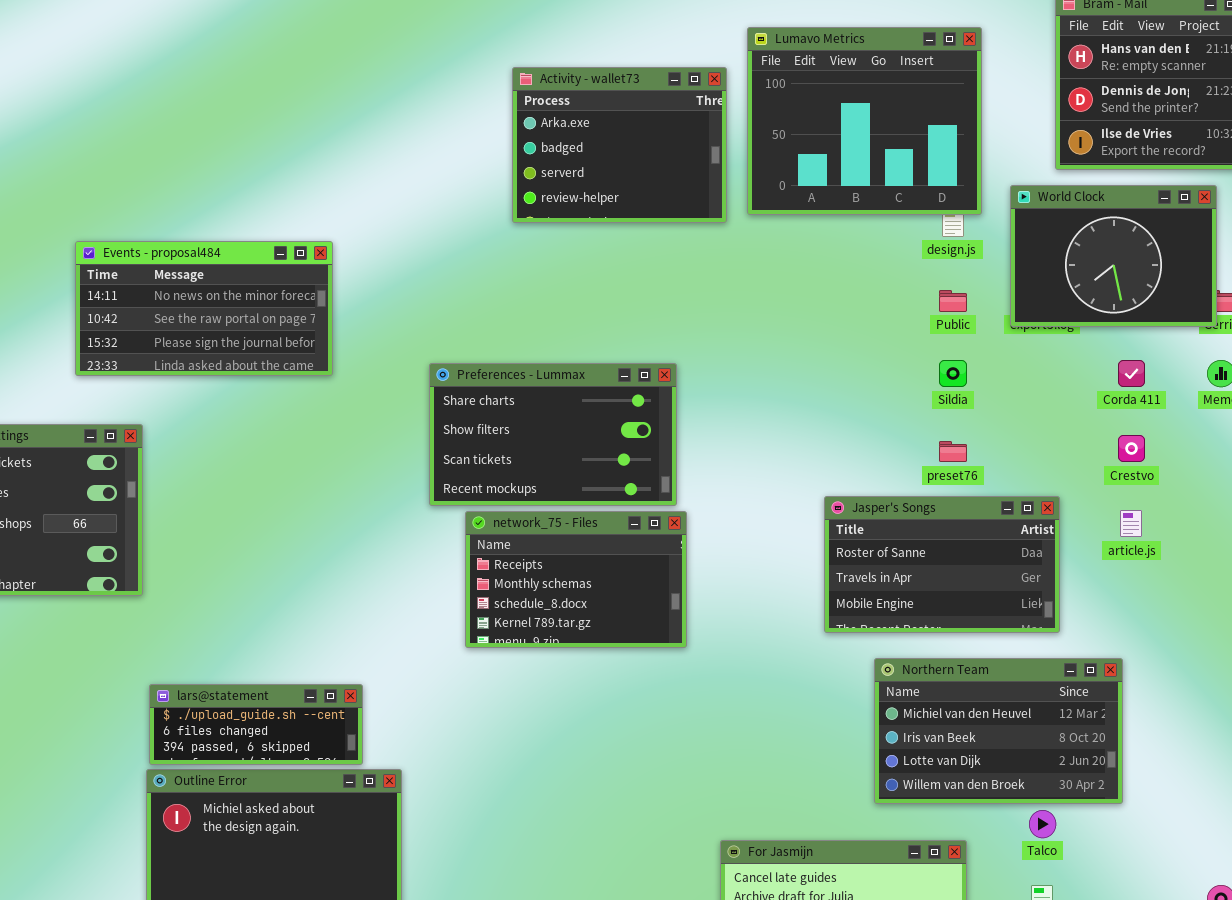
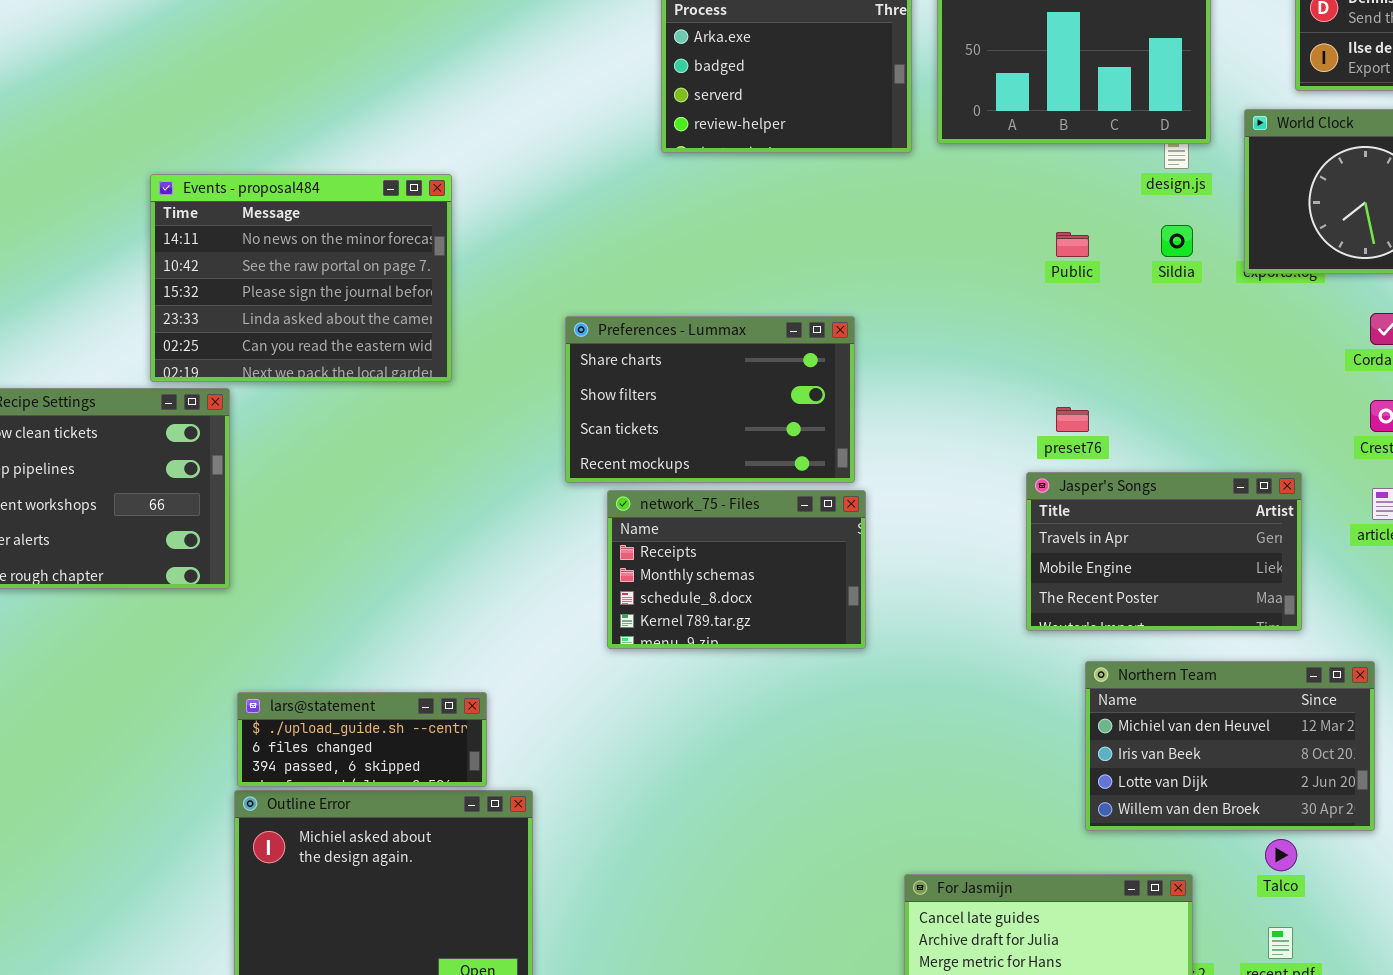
Events - proposal484: [75,241,333,376] -> [150,174,452,382], resized
Public: [939,290,967,312] -> [1056,232,1089,257], moved
Sildia: [939,360,967,387] -> [1161,225,1193,257], moved
preset76: [939,441,967,462] -> [1056,407,1089,432], moved
Jasper's Songs: [824,496,1060,633] -> [1026,472,1302,631], scrolled down 1 row

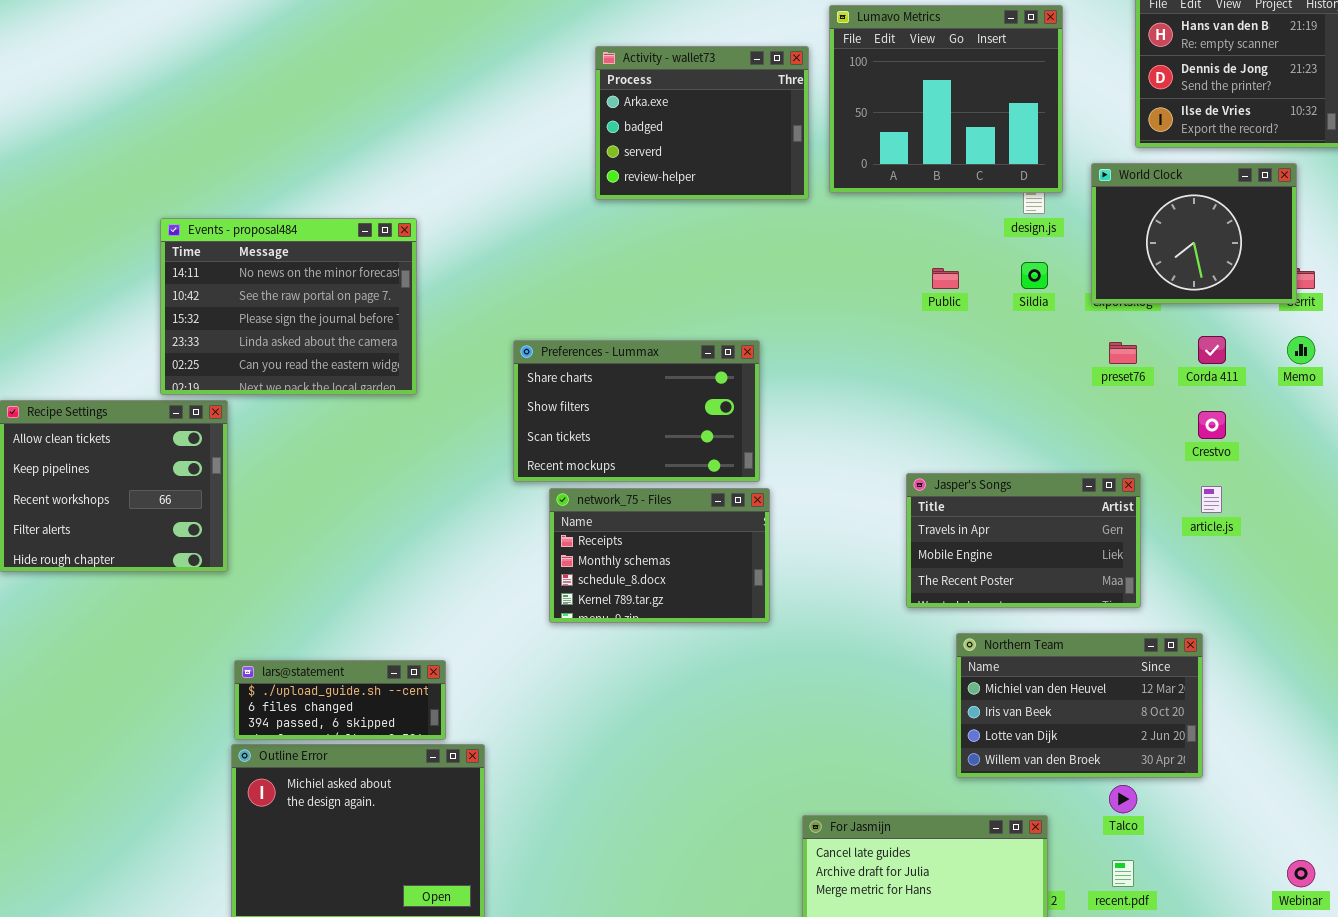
preset76: [1056,407,1089,432] -> [1109,342,1137,364], moved

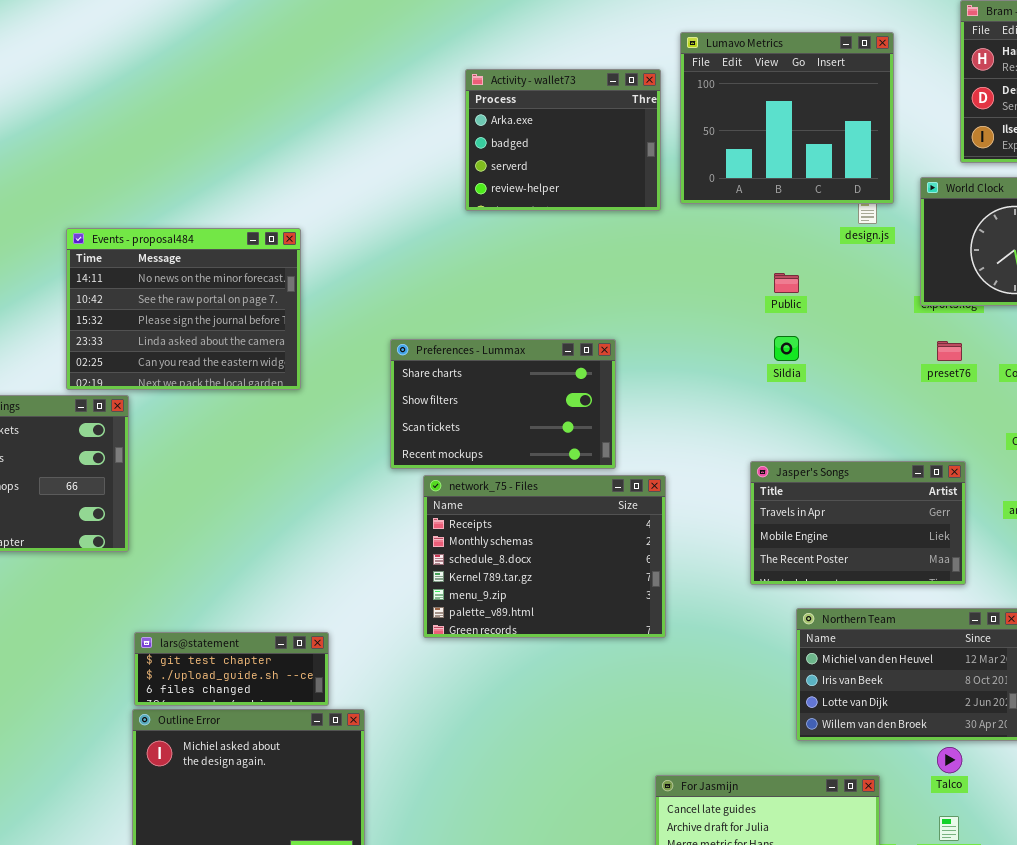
Sildia: [1021,262,1048,289] -> [774,336,799,361], moved
network_75 - Files: [549,488,770,623] -> [423,475,666,638], resized
lars@statement: [234,660,446,740] -> [134,632,329,706], scrolled up 1 row

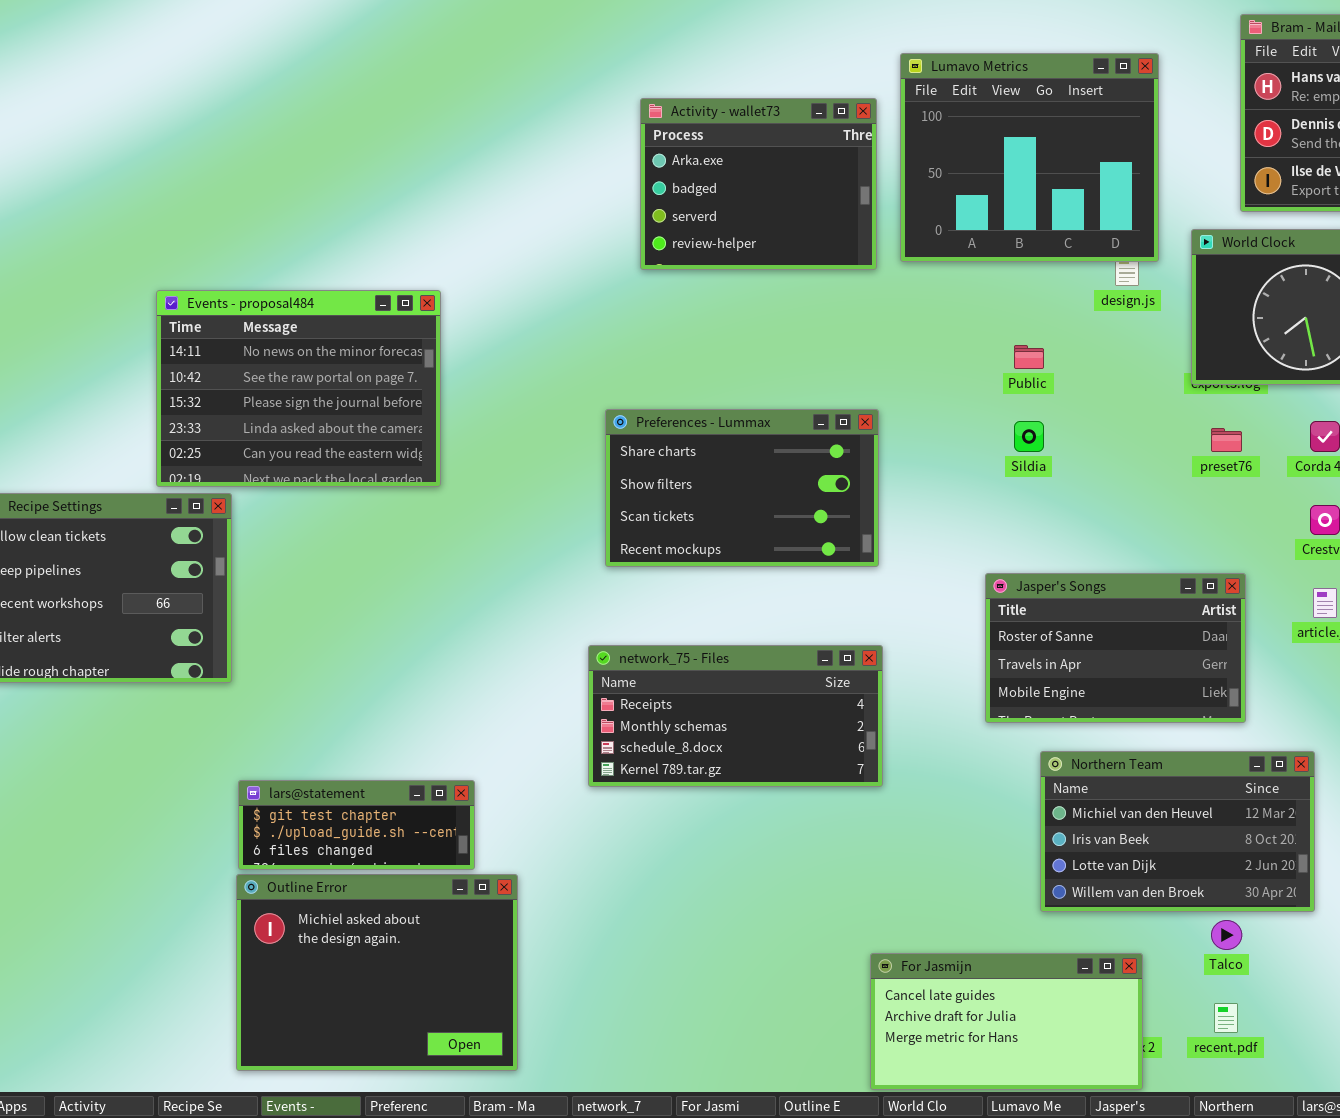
Preferences - Lummax: [390,339,616,469] -> [605,409,879,567], moved
Jasper's Songs: [750,461,966,585] -> [985,573,1246,723], scrolled up 1 row
network_75 - Files: [423,475,666,638] -> [588,645,883,787], resized

